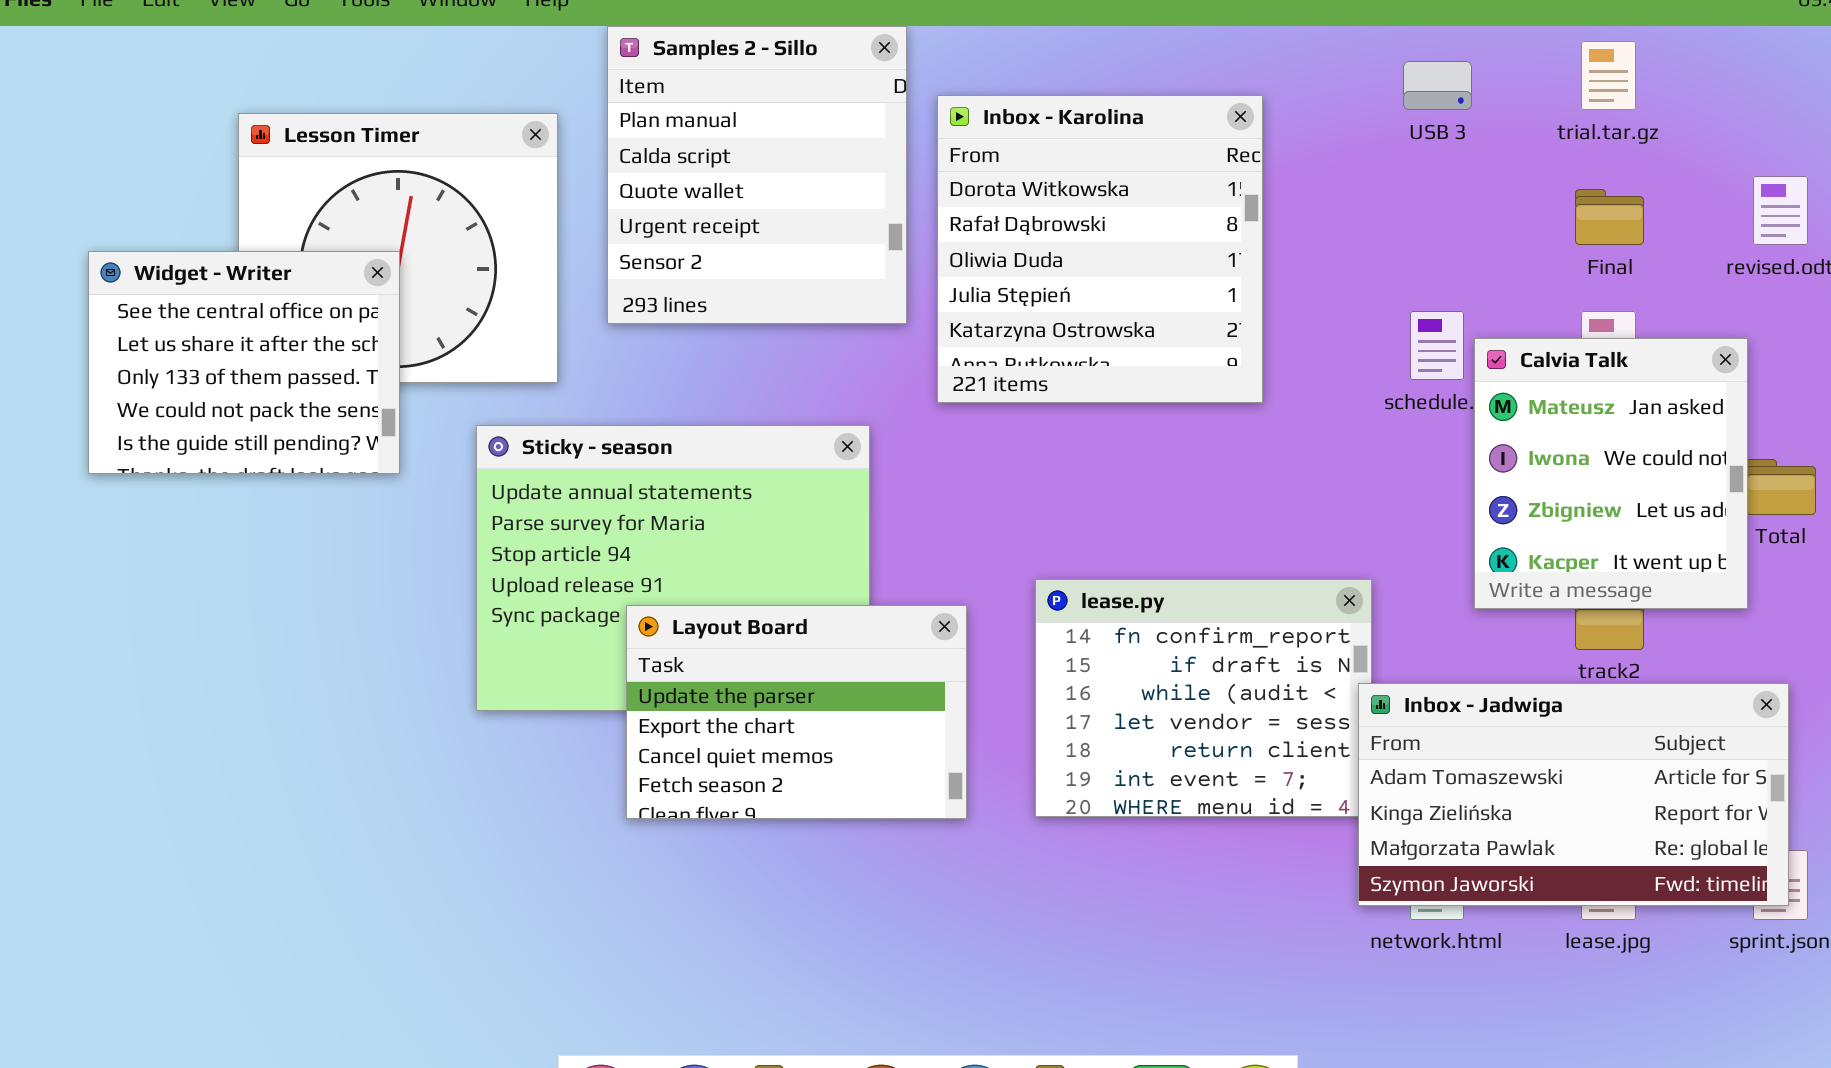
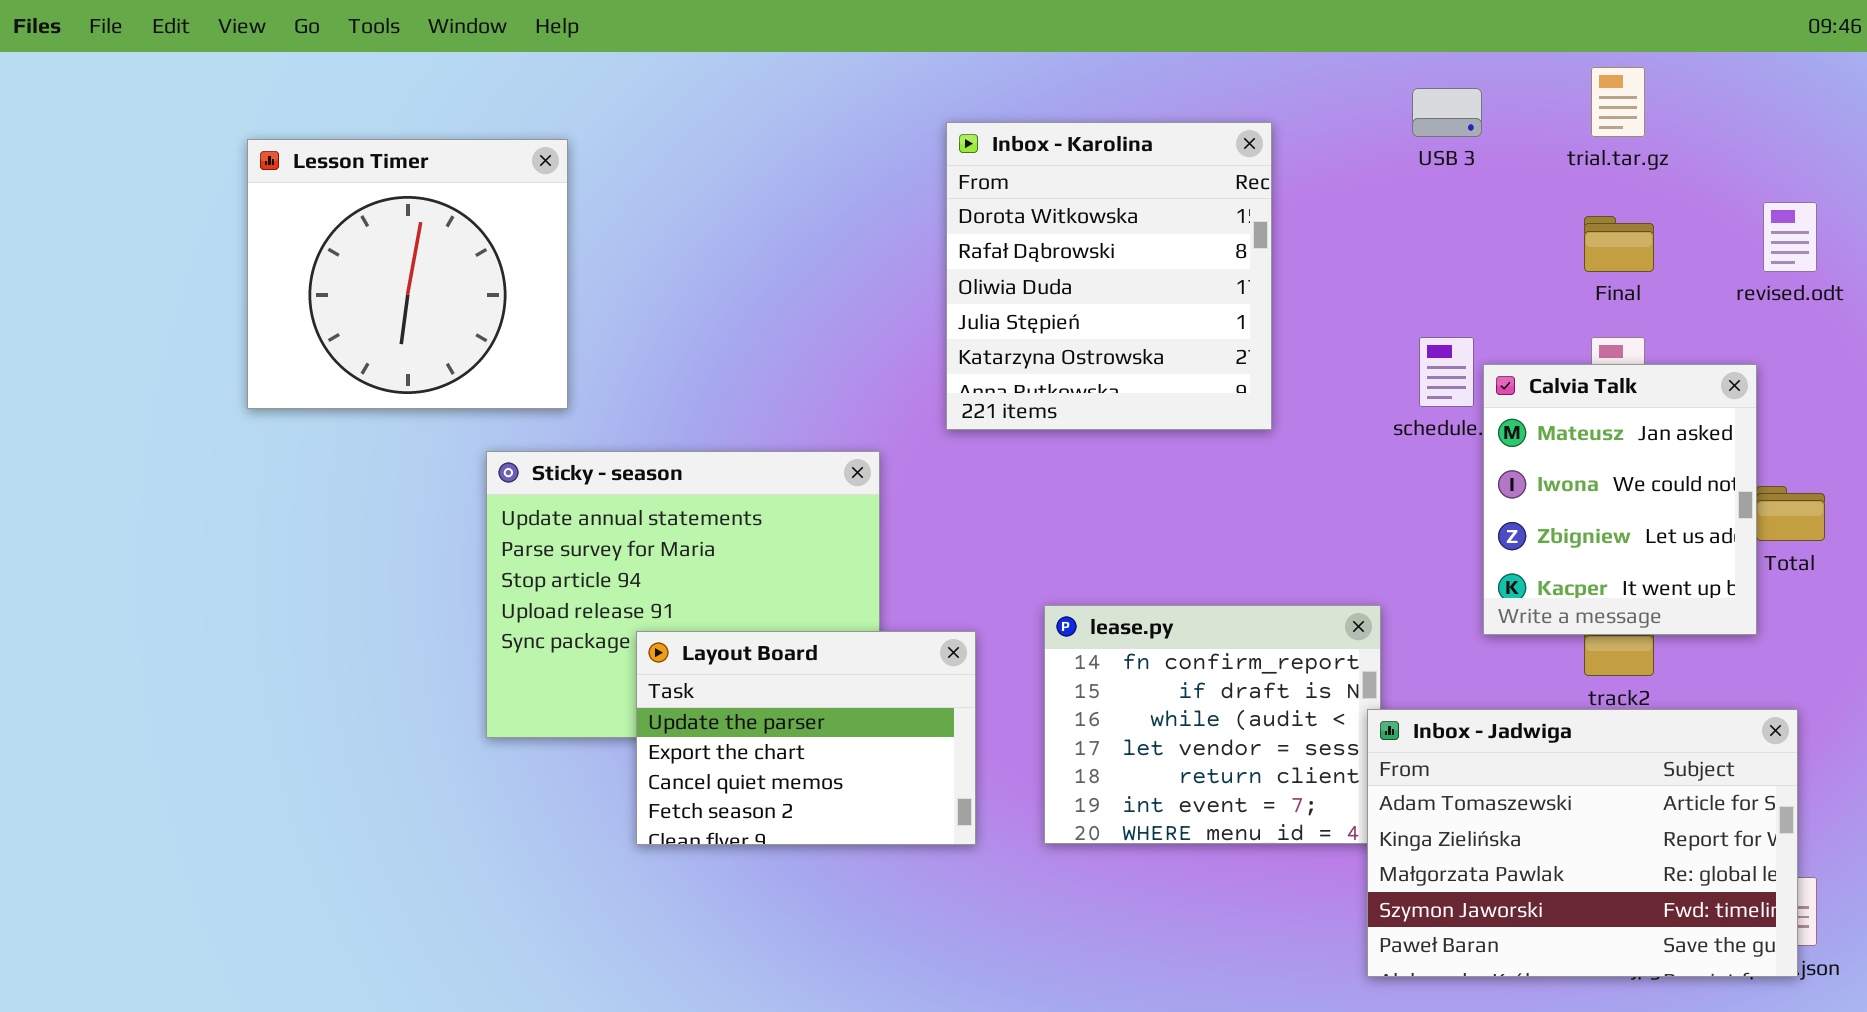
Samples 2 - Sillo: [607,26,907,324] -> none, closed
Widget - Writer: [88,251,400,474] -> none, closed
Inbox - Jadwiga: [1358,683,1789,906] -> [1367,709,1798,977], resized

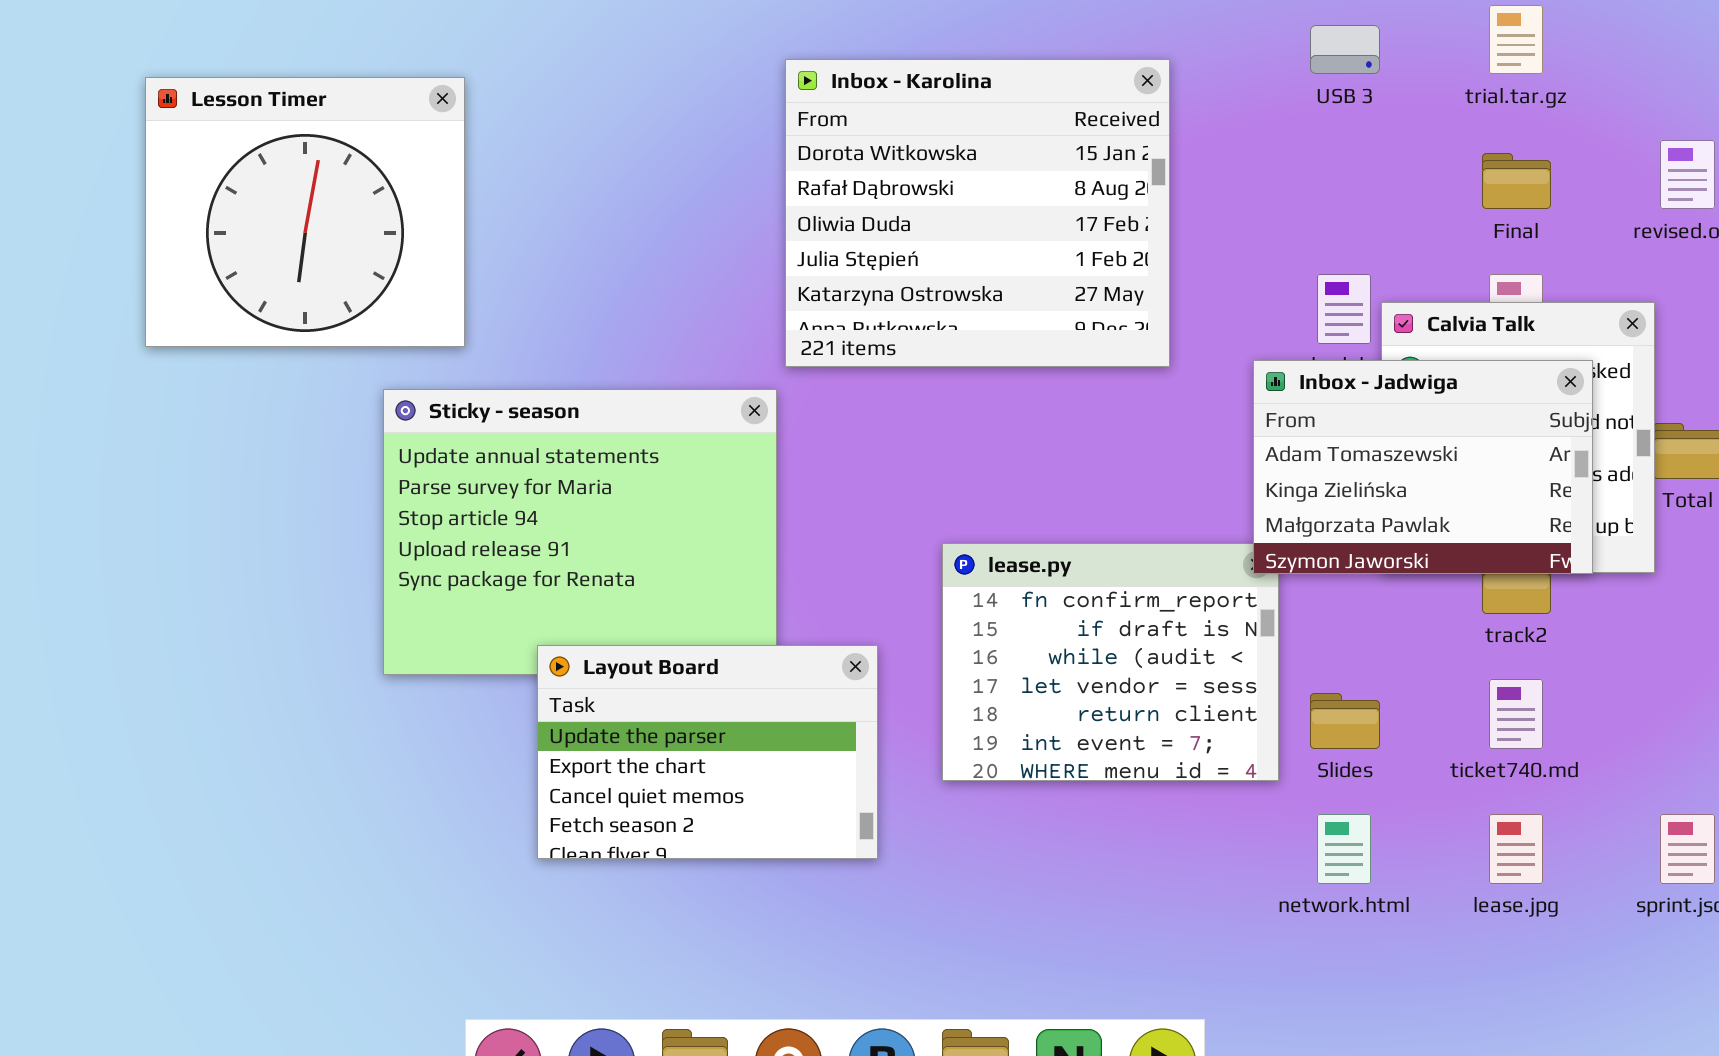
Inbox - Karolina: [946,122,1272,430] -> [785,59,1170,367], resized
Layout Board: [636,631,976,845] -> [537,645,878,859], moved
Inbox - Jadwiga: [1367,709,1798,977] -> [1253,360,1593,574], moved, resized

